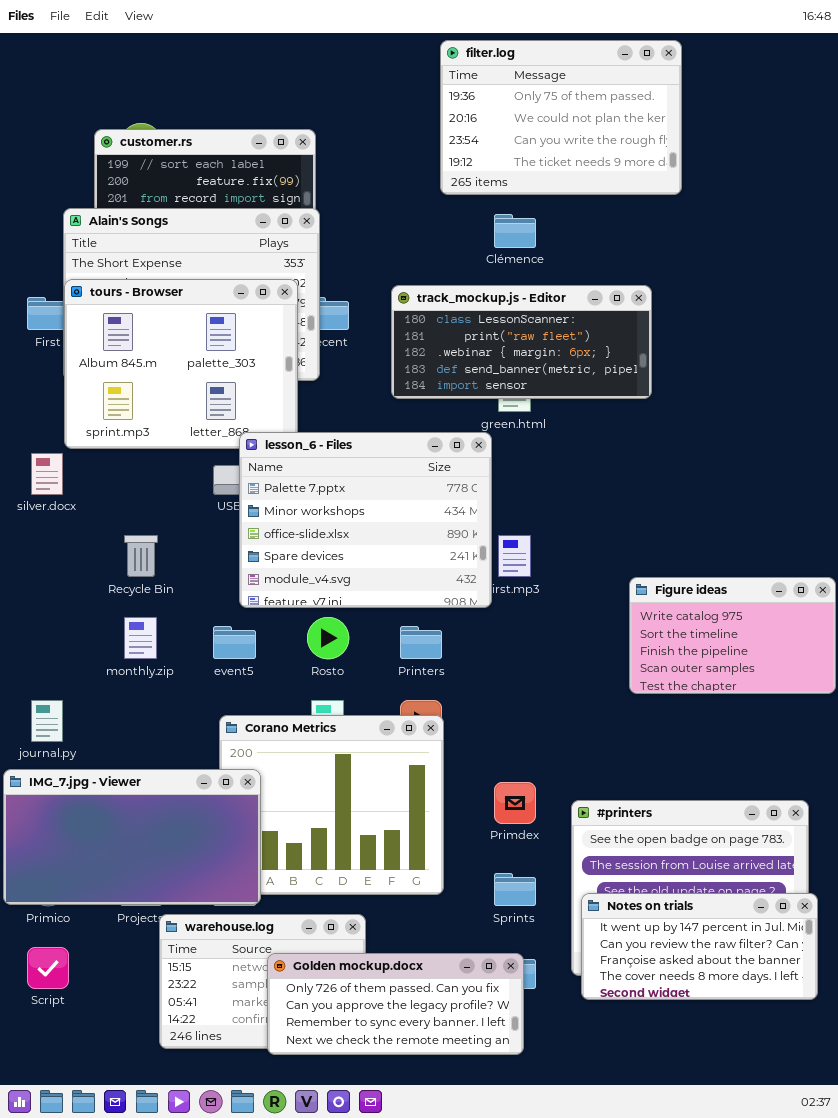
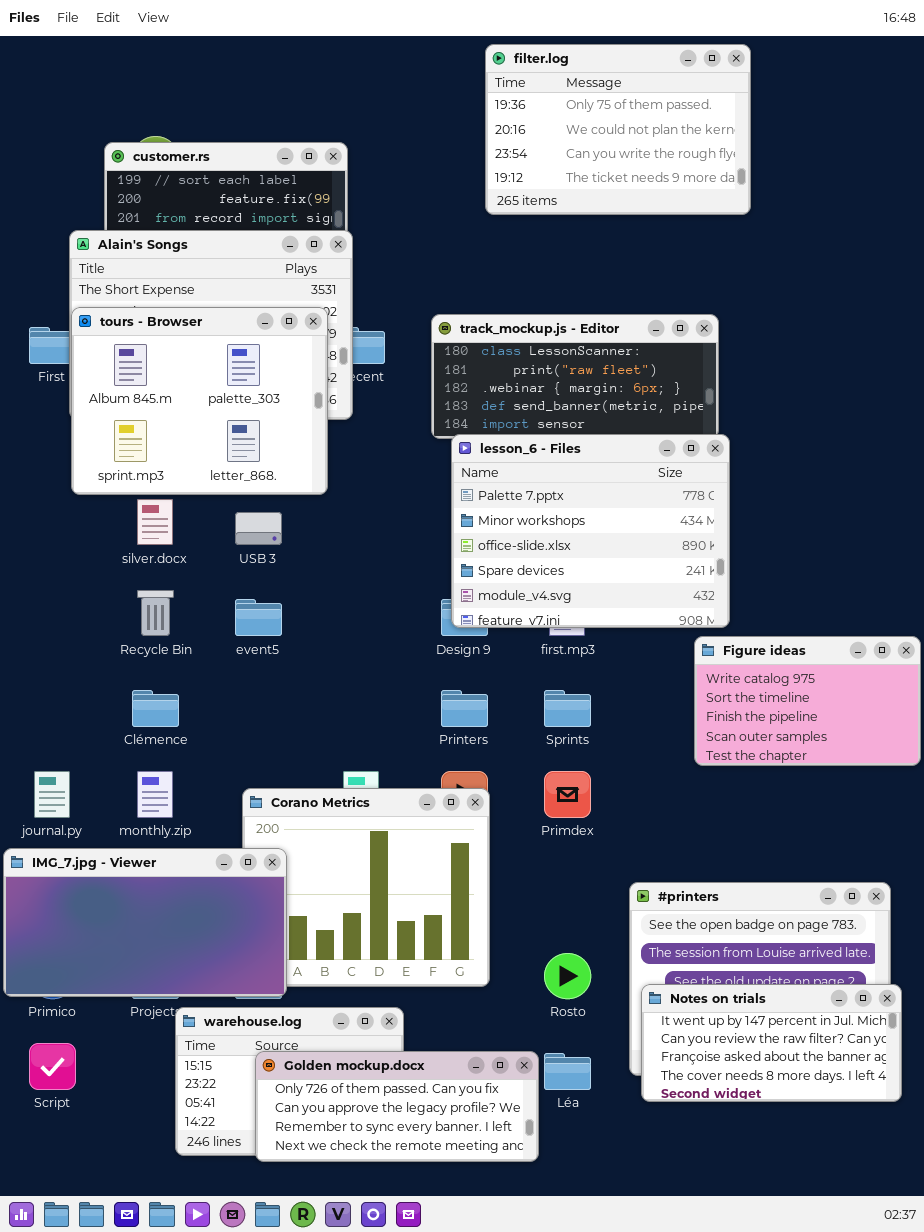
Clémence: [494,214,536,248] -> [132,690,179,727], moved
lesson_6 - Files: [239,432,492,608] -> [451,434,730,628], moved
silver.docx: [31,453,63,495] -> [137,499,173,545], moved
monthly.zip: [124,617,157,659] -> [137,771,173,818], moved
Rosto: [307,617,349,659] -> [544,953,591,999], moved
event5: [213,626,256,659] -> [235,599,282,636], moved
Primdex: [494,782,536,824] -> [544,771,591,818], moved
Sprints: [494,873,536,906] -> [544,690,591,727], moved
Golden mockup.docx: [267,953,524,1055] -> [255,1051,539,1162], moved

